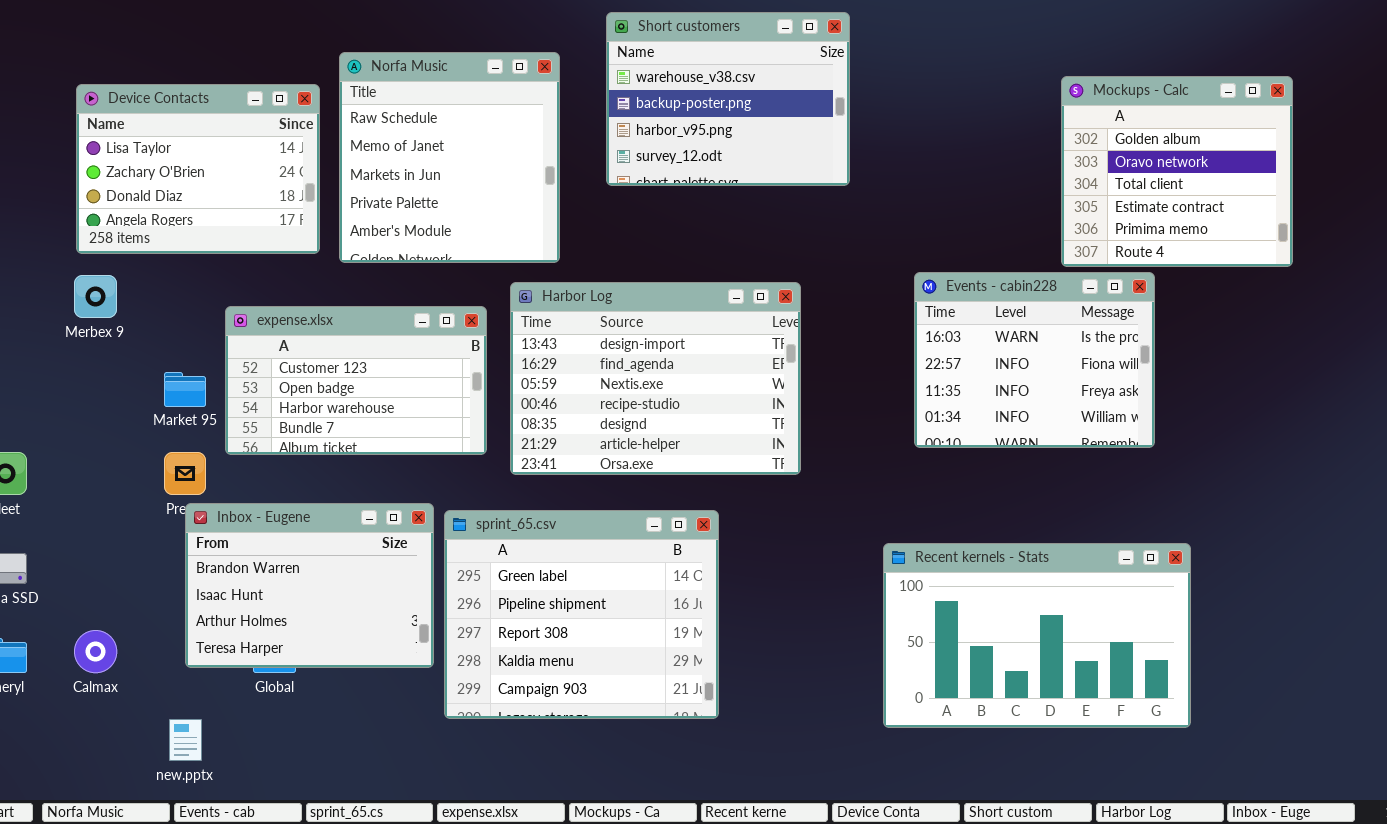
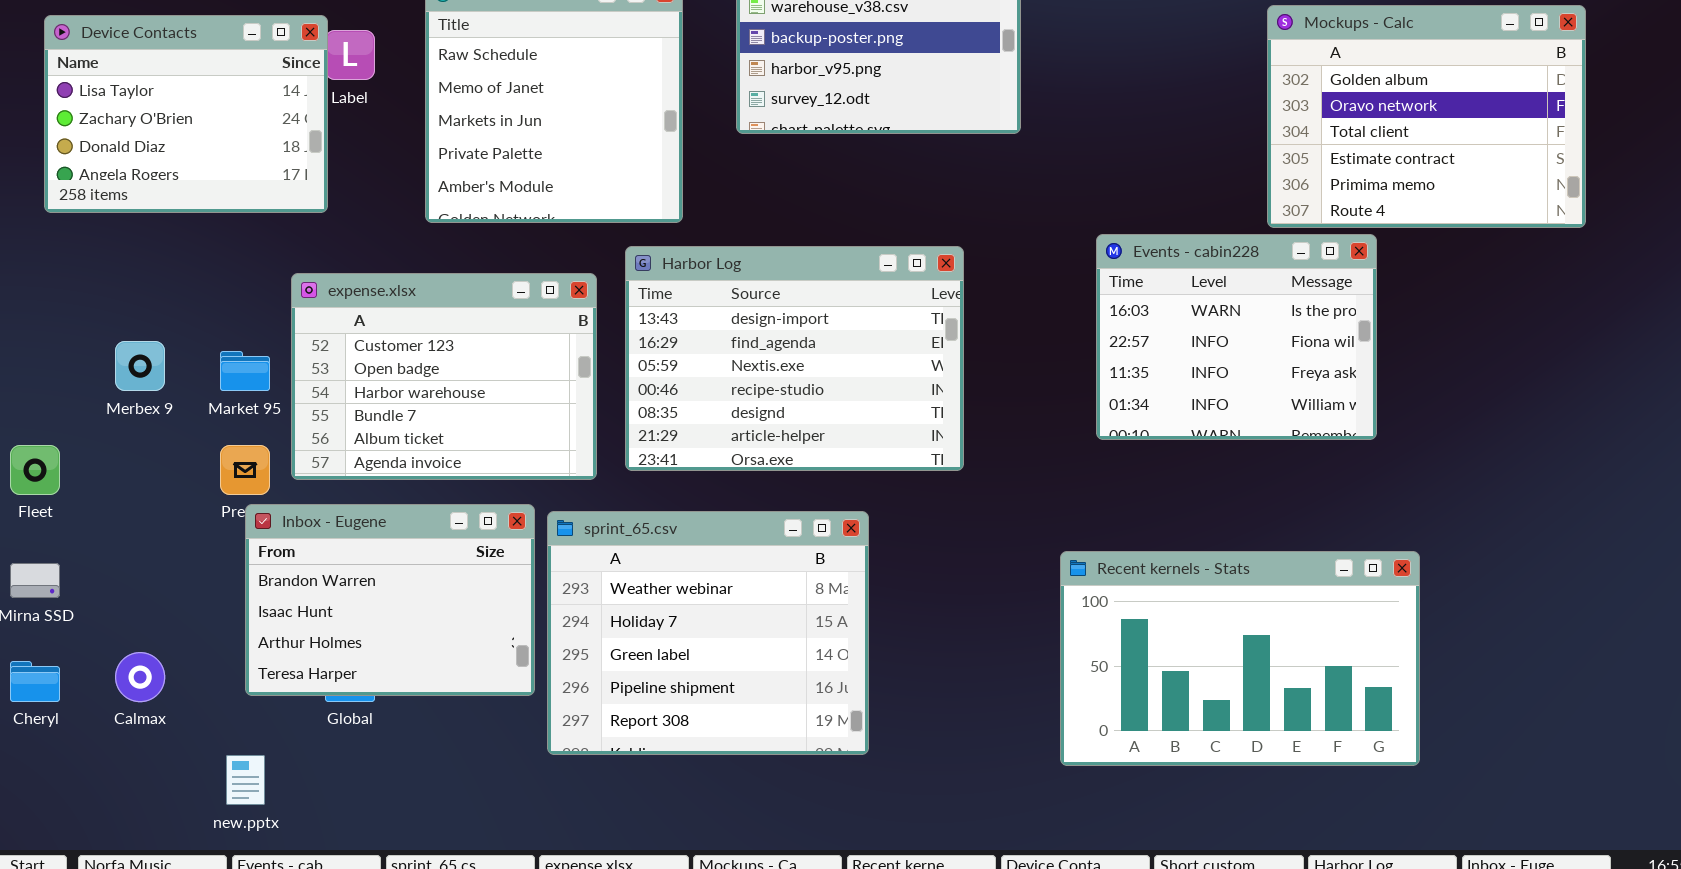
Mockups - Calc: [1061,76,1293,267] -> [1267,5,1586,228], resized
Device Contacts: [76,84,320,254] -> [44,15,328,213], moved
Merbex 9: [74,275,117,318] -> [115,341,165,391], moved
expense.xlsx: [225,306,487,455] -> [291,273,597,480], resized
sprint_65.csv: [444,510,719,719] -> [547,511,869,755], scrolled up 2 rows

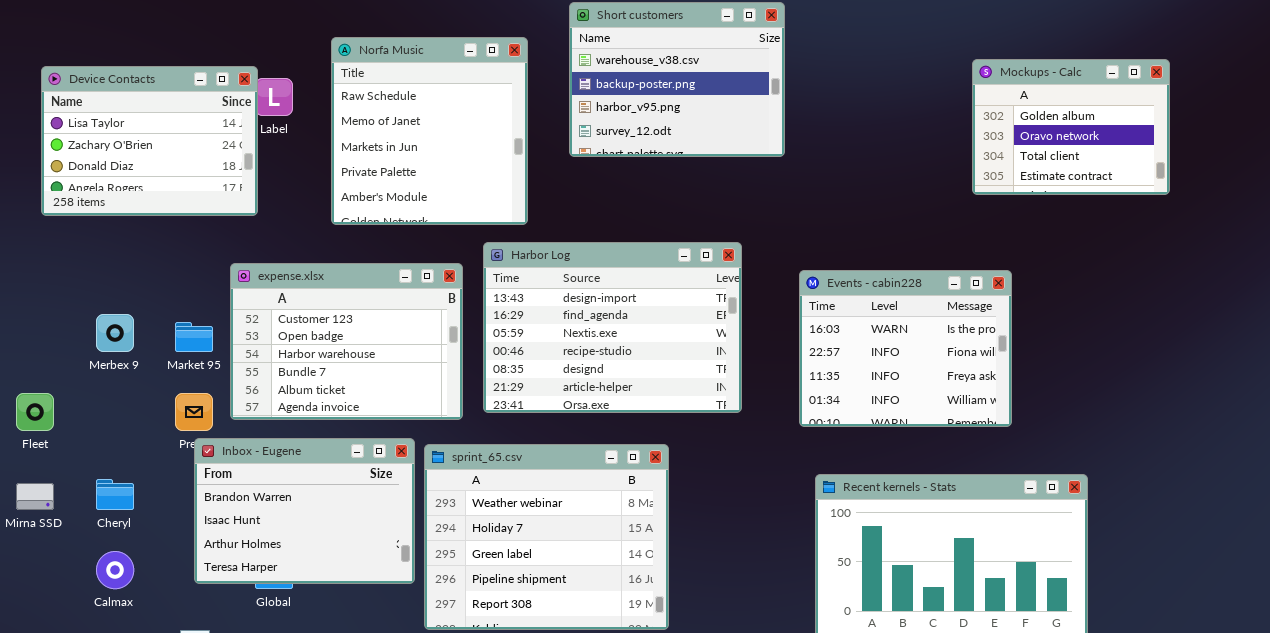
Mockups - Calc: [1267,5,1586,228] -> [972,59,1170,195], resized
Events - cabin228: [1096,234,1377,440] -> [799,270,1012,427], moved
Cheryl: [10,661,60,702] -> [96,479,134,510], moved

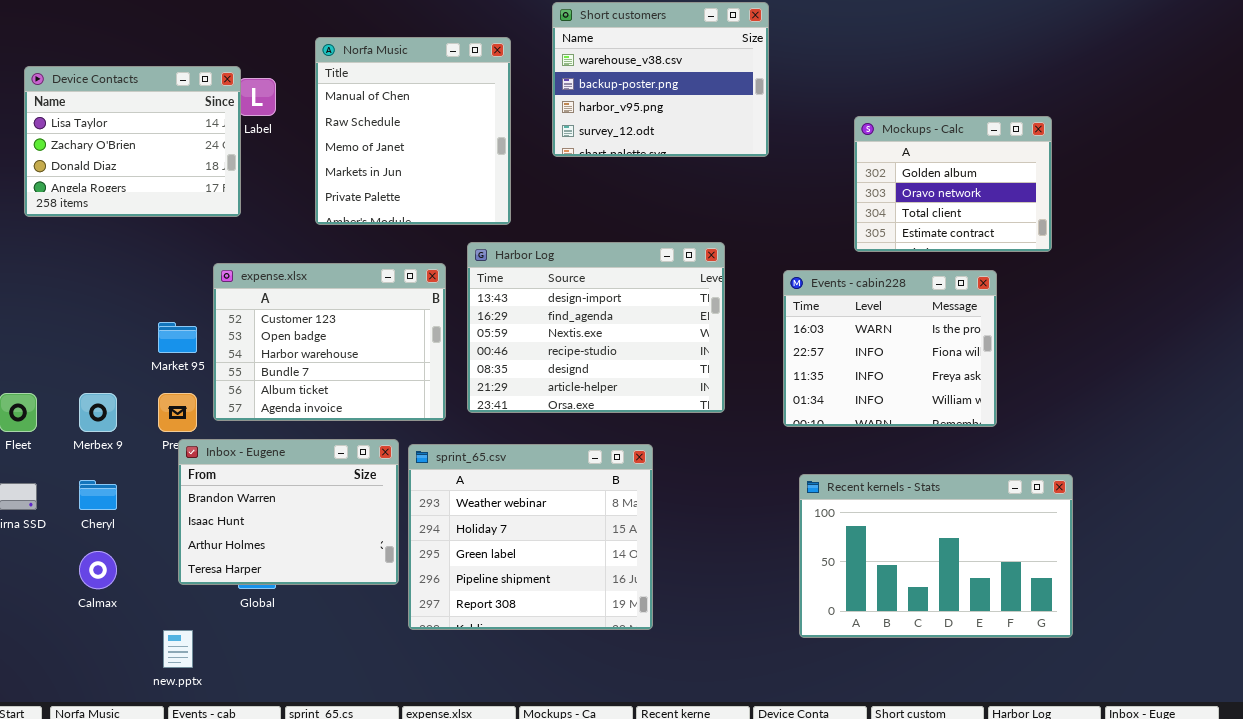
Norfa Music: [331,37,528,225] -> [315,37,511,225], scrolled up 1 row
Mockups - Calc: [972,59,1170,195] -> [854,116,1052,252], moved
Merbex 9: [96,314,134,352] -> [79,393,117,432], moved

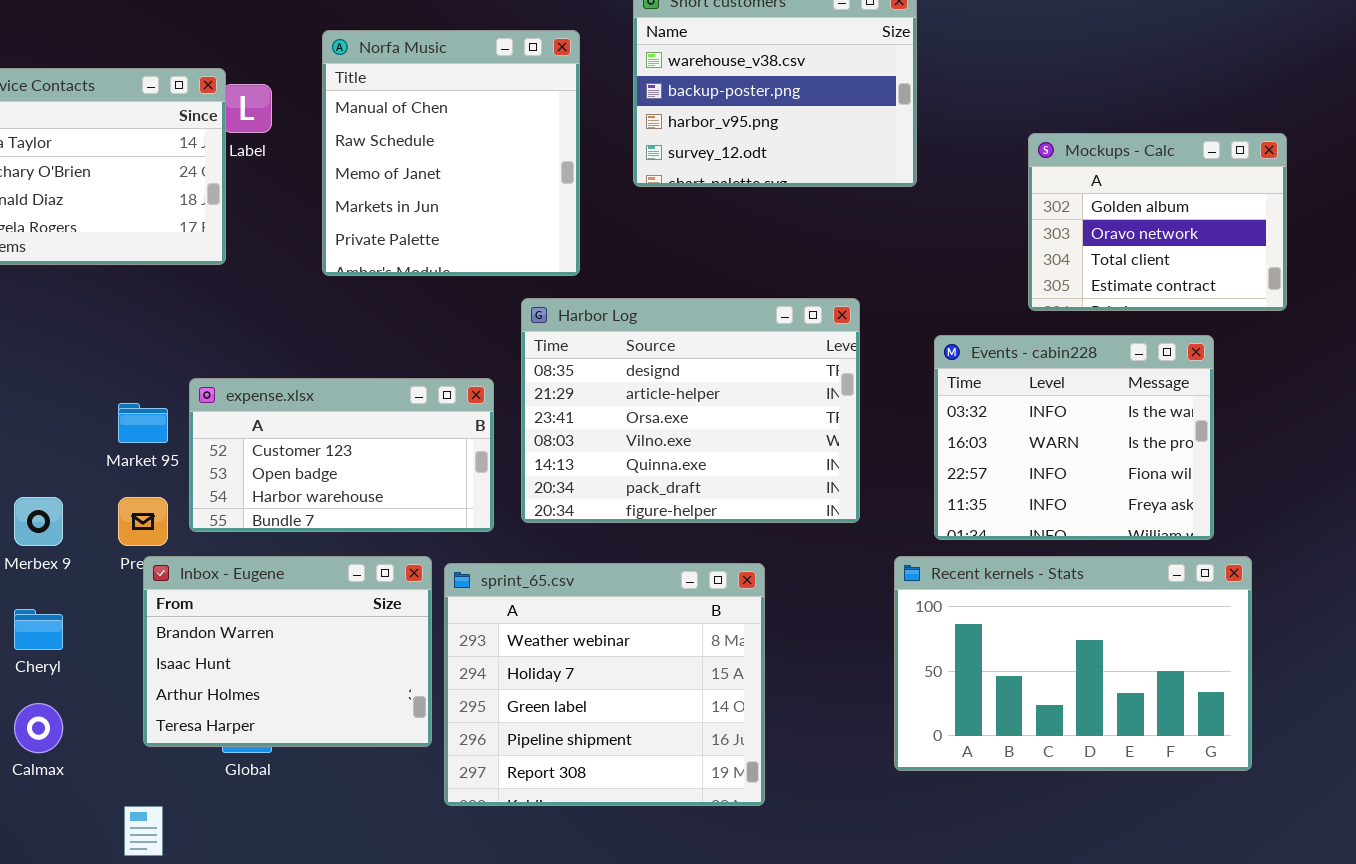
Harbor Log: [467,242,725,413] -> [521,298,860,523], scrolled down 4 rows
expense.xlsx: [213,263,446,421] -> [189,378,494,532], resized
Events - cabin228: [783,270,997,427] -> [934,335,1214,540], scrolled up 1 row
Recent kernels - Stats: [799,474,1073,638] -> [894,556,1252,771], moved

